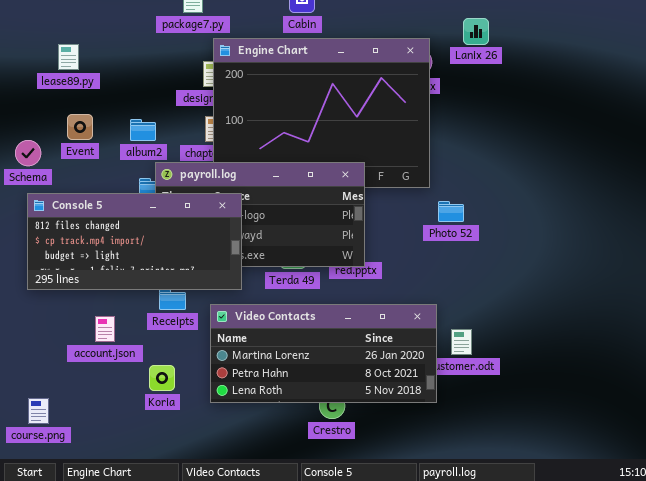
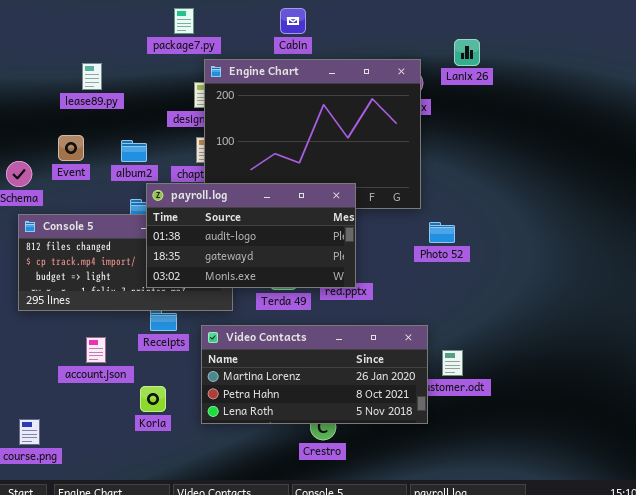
lease89.py: [58,44,79,70] -> [82,63,102,90], moved
payroll.log: [155,162,365,267] -> [146,183,356,288], raised

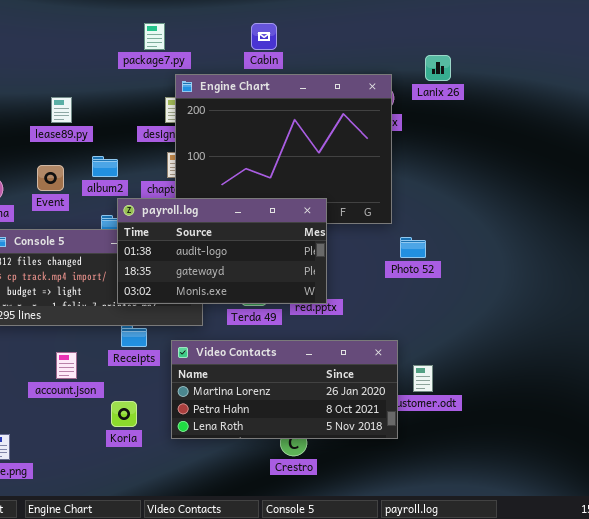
lease89.py: [82,63,102,90] -> [51,97,72,123], moved
Event: [58,135,84,161] -> [37,165,64,191], moved

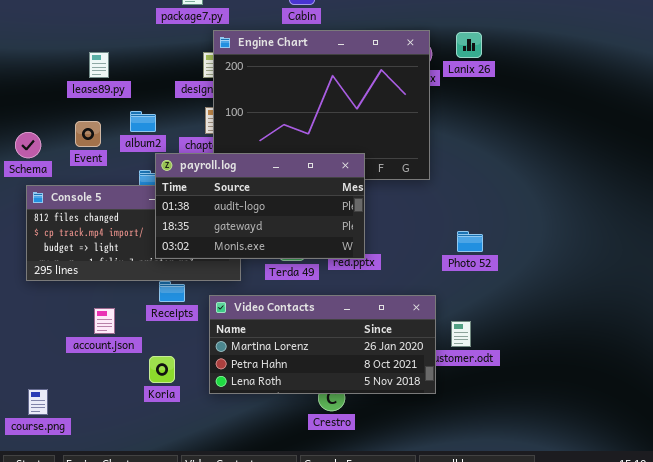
Lanix 26: [425,55,451,81] -> [456,32,482,58], moved
Photo 52: [400,237,426,258] -> [457,231,483,252], moved

